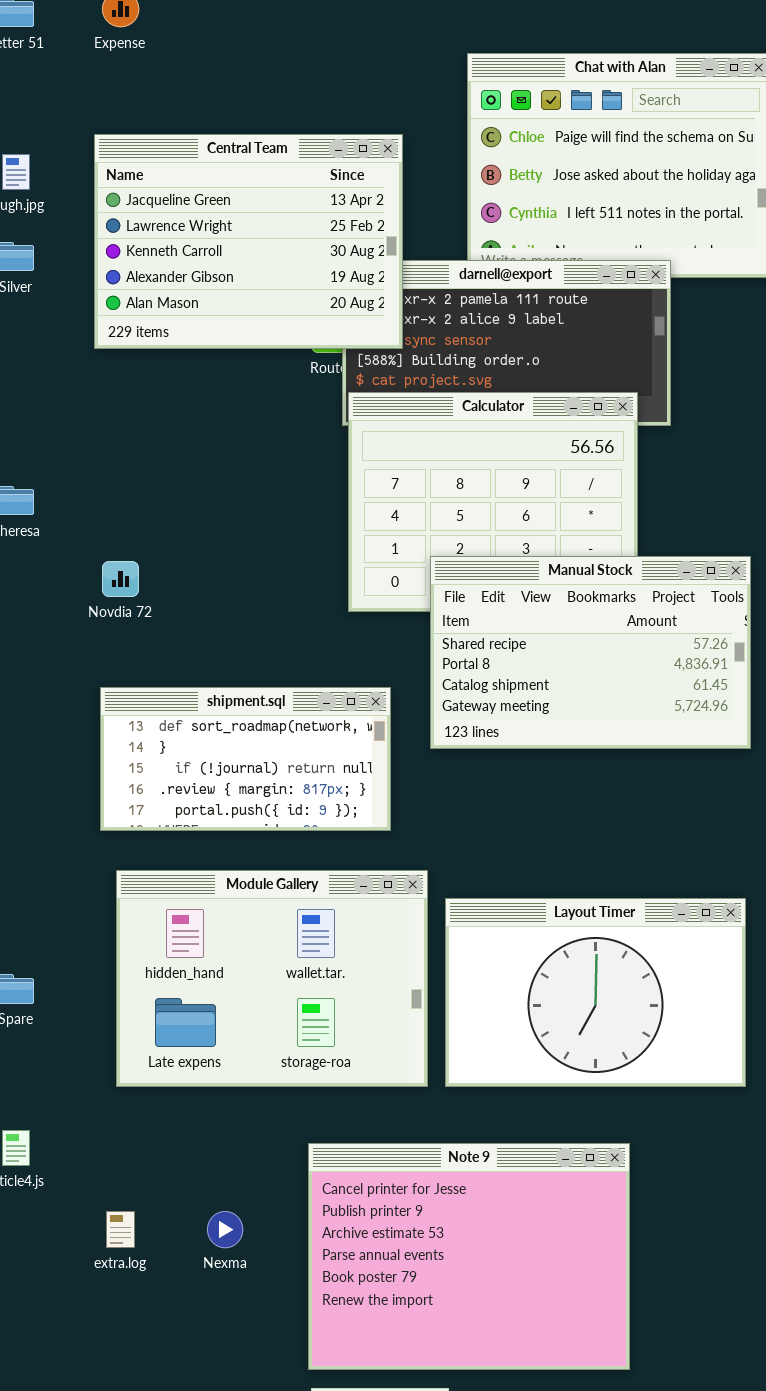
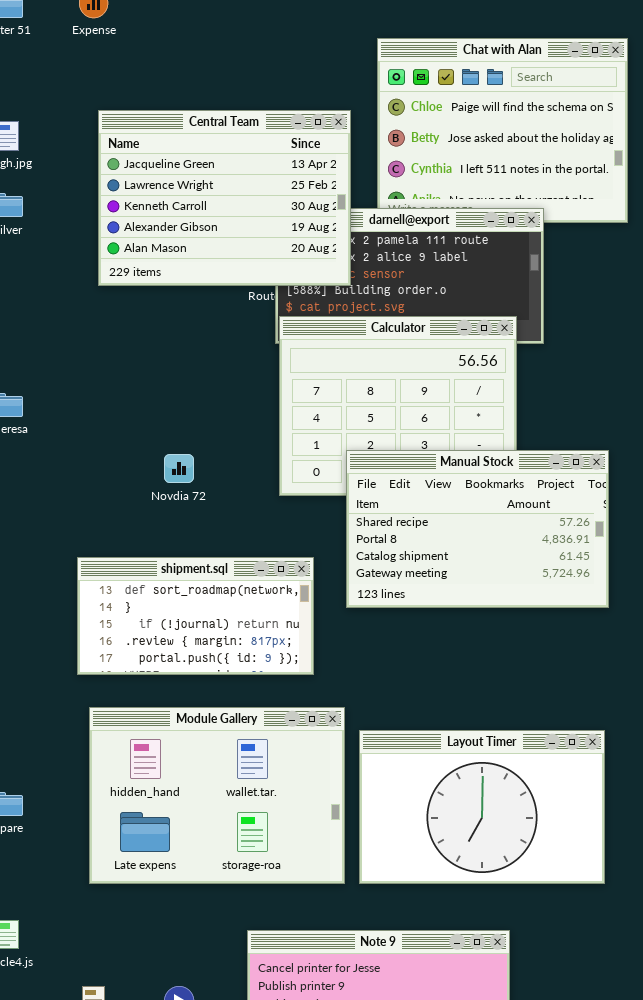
Central Team: [94,134,403,349] -> [98,110,351,286], moved
Novdia 72: [102,561,139,597] -> [164,454,194,483], moved

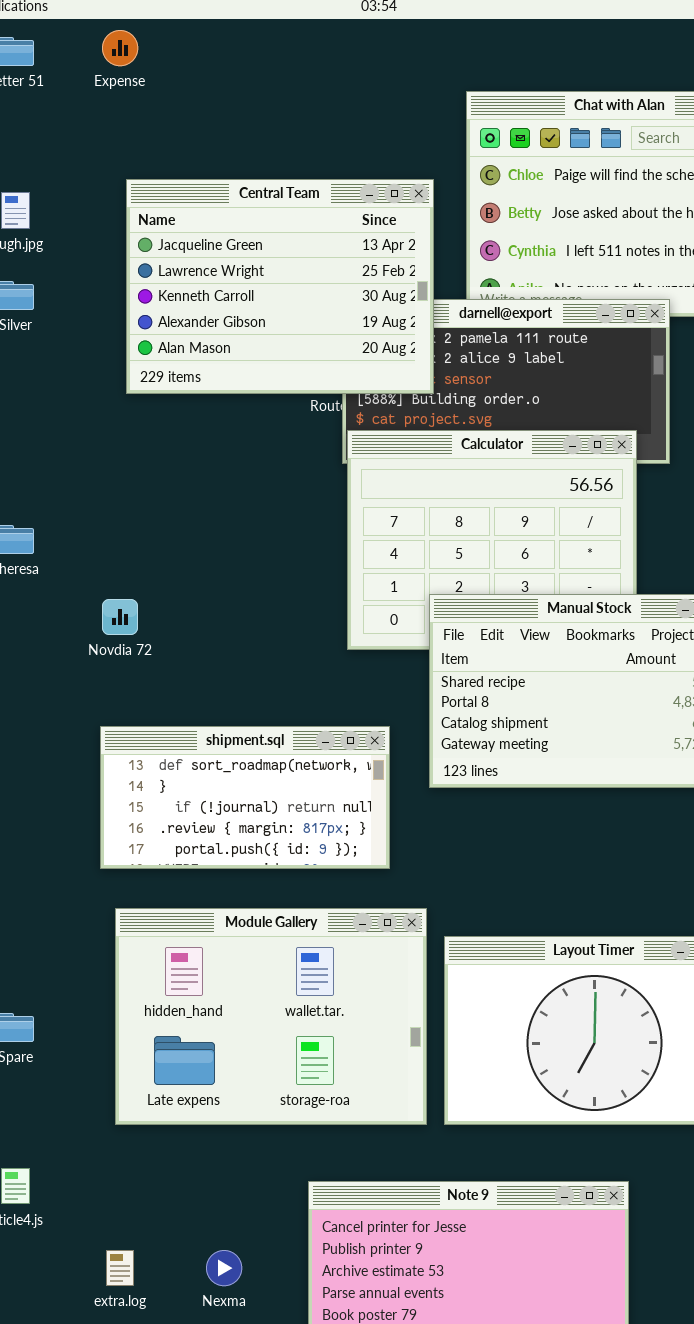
Novdia 72: [164,454,194,483] -> [102,599,138,635], moved

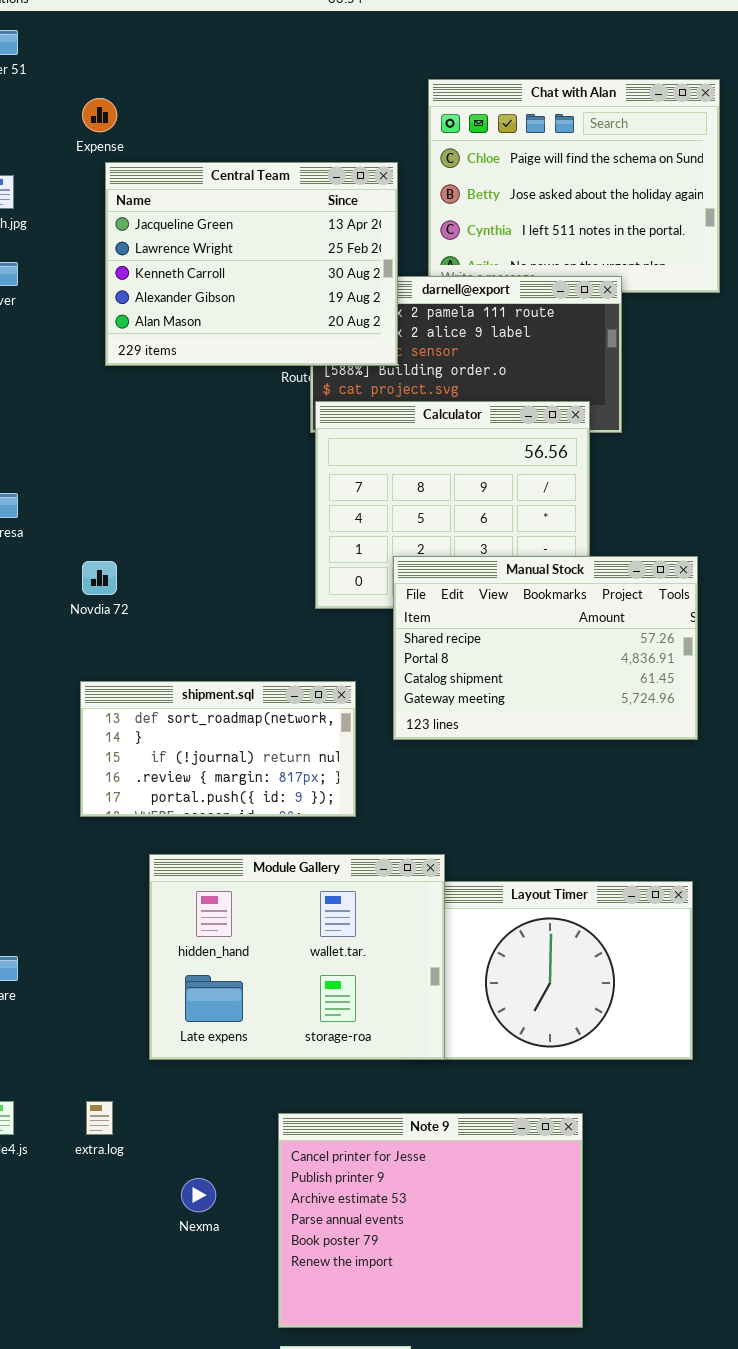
Expense: [102,30,138,66] -> [82,98,117,132], moved
Module Gallery: [115,908,427,1125] -> [149,854,445,1060], moved
extra.log: [106,1250,134,1286] -> [86,1101,113,1135], moved

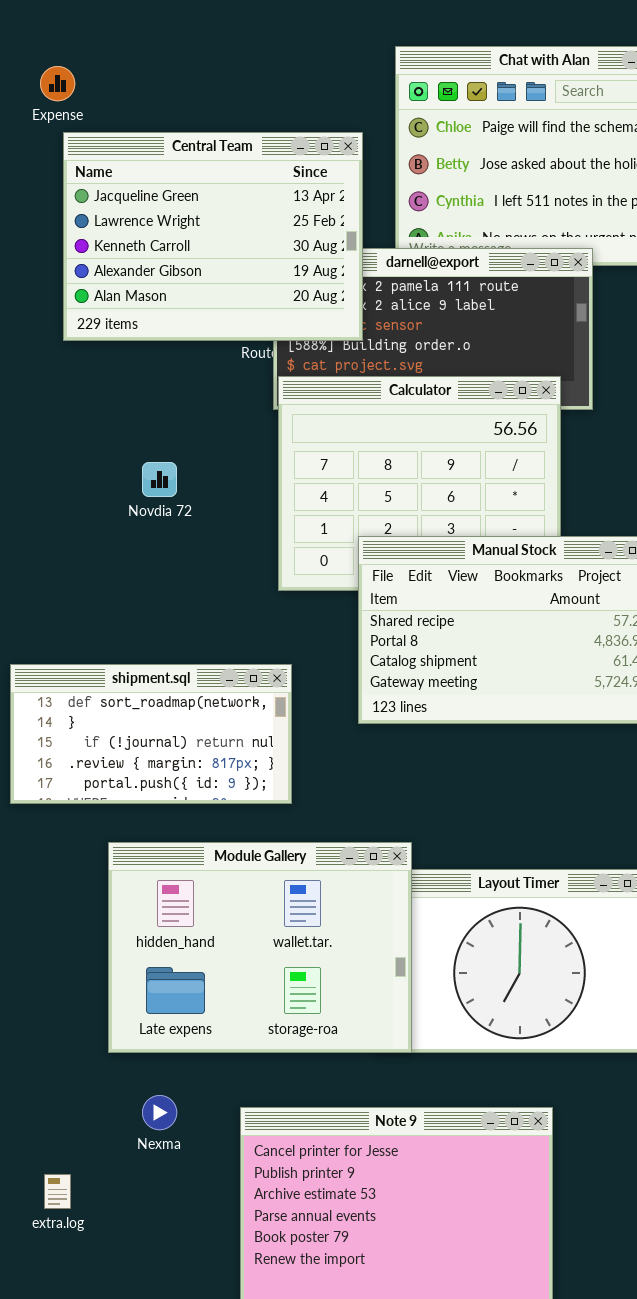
Novdia 72: [82,561,117,595] -> [142,462,177,497], moved
shipment.sql: [80,681,356,817] -> [10,664,292,804], moved
extra.log: [86,1101,113,1135] -> [44,1174,71,1209], moved
Nexma: [181,1178,216,1212] -> [142,1095,177,1130], moved

